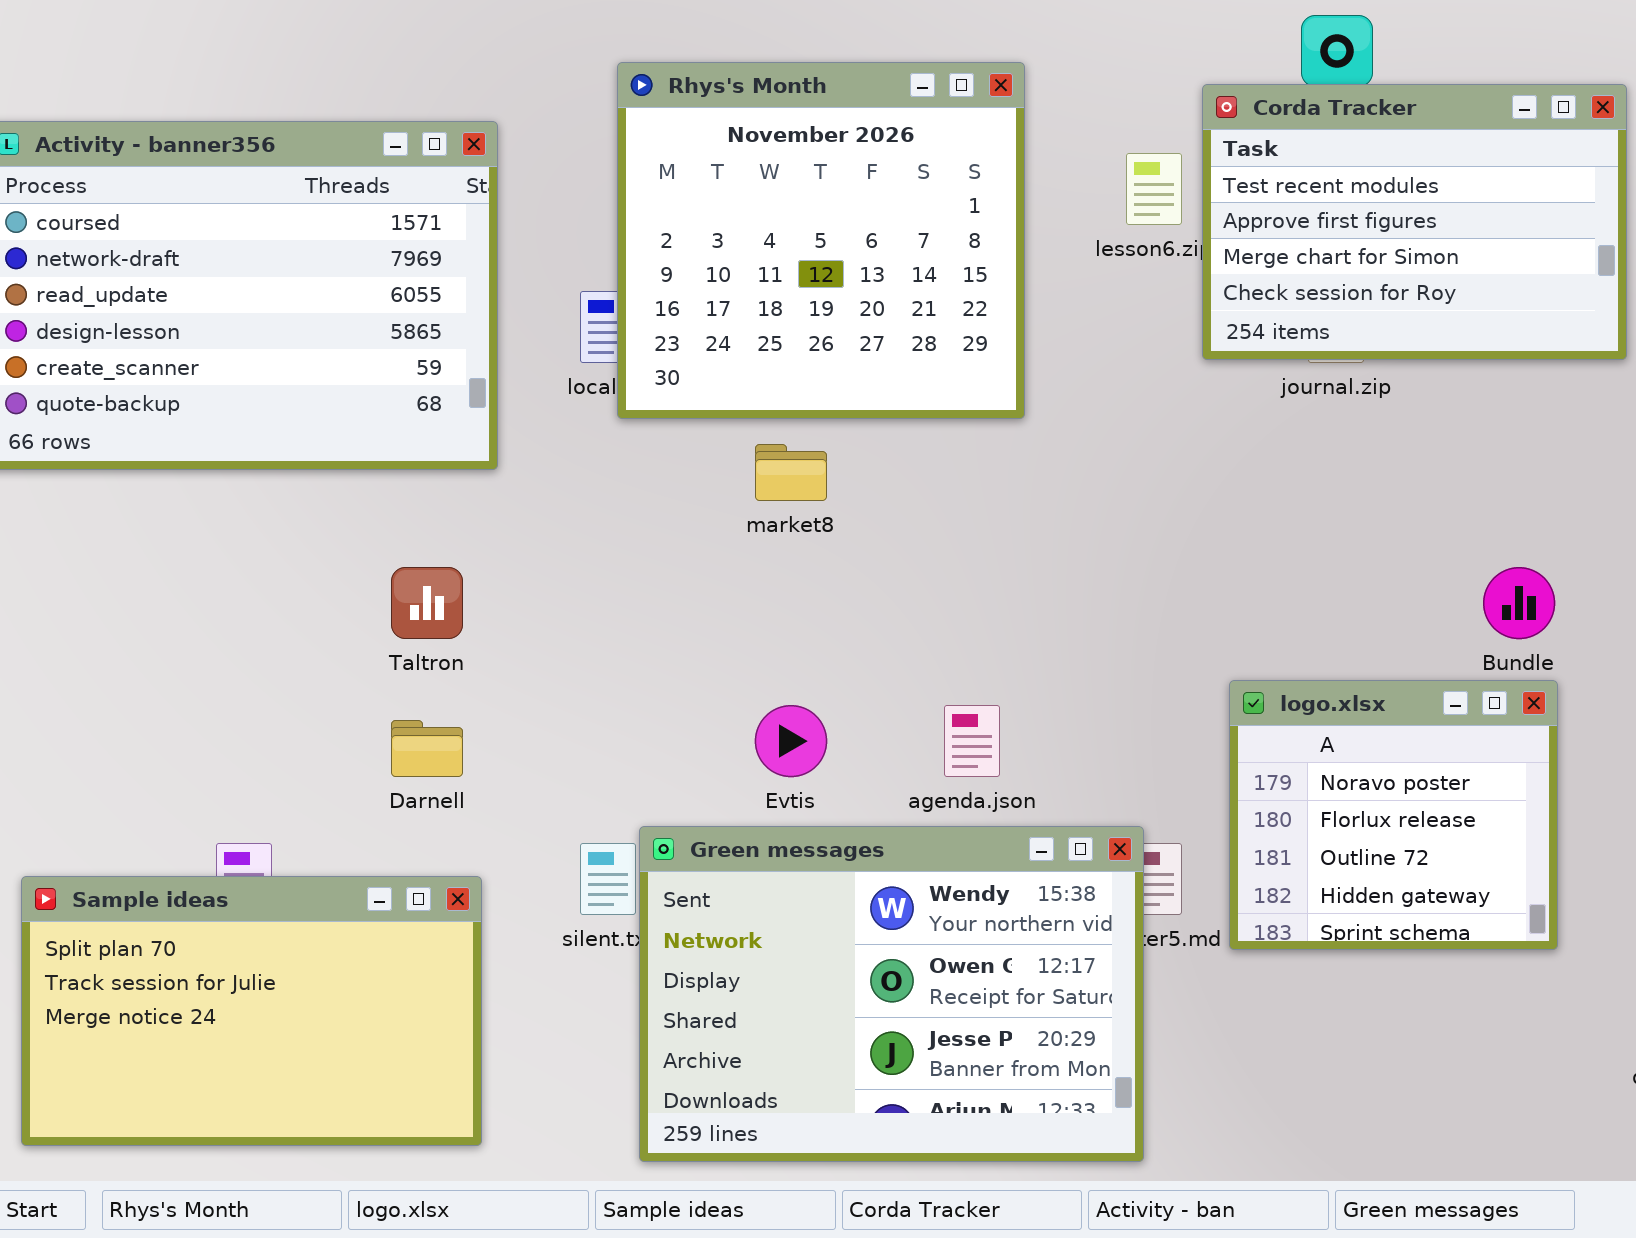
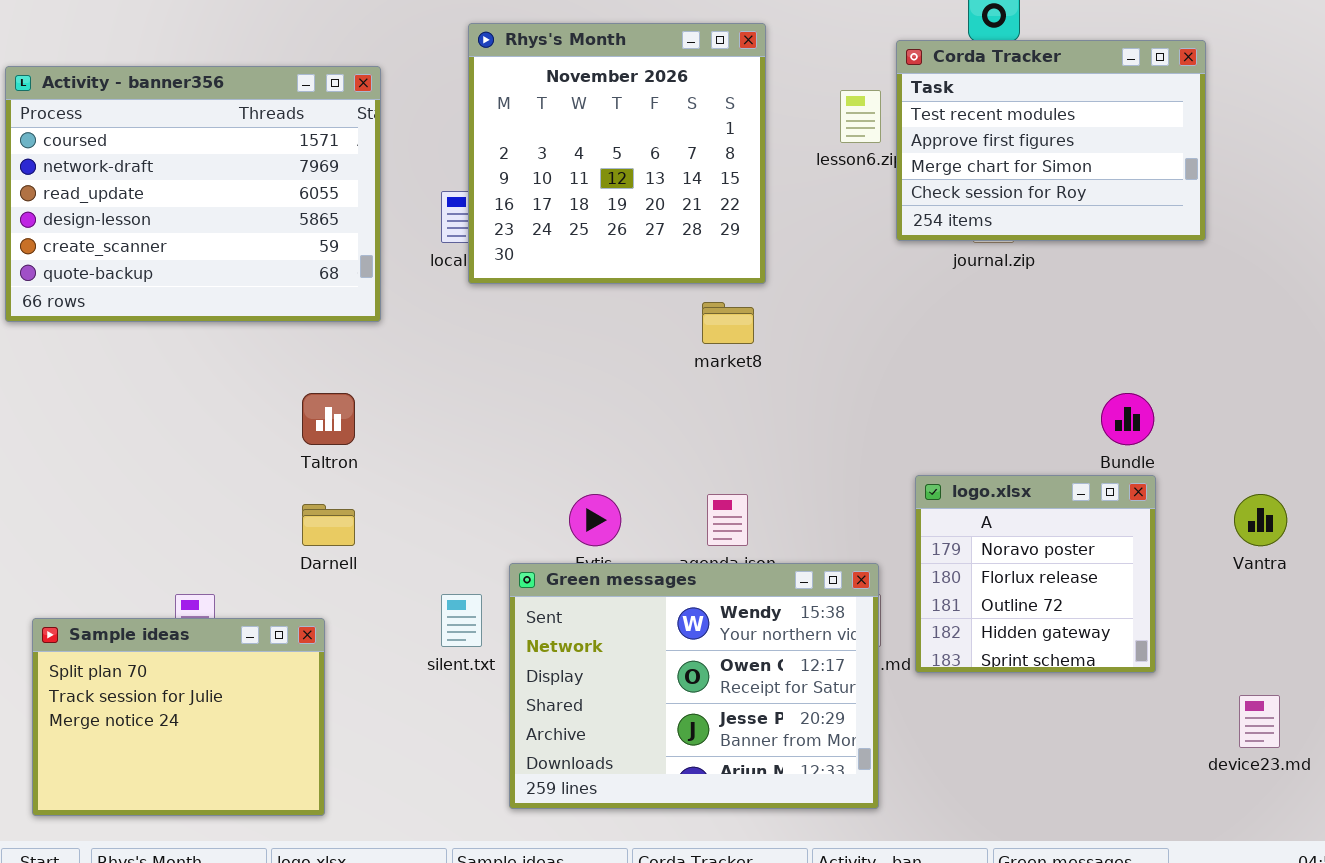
market8: [755,444,827,501] -> [702,302,754,344], moved
Green messages: [639,826,1144,1162] -> [509,563,879,809], moved
Sample ideas: [21,876,482,1146] -> [32,618,325,816], resized

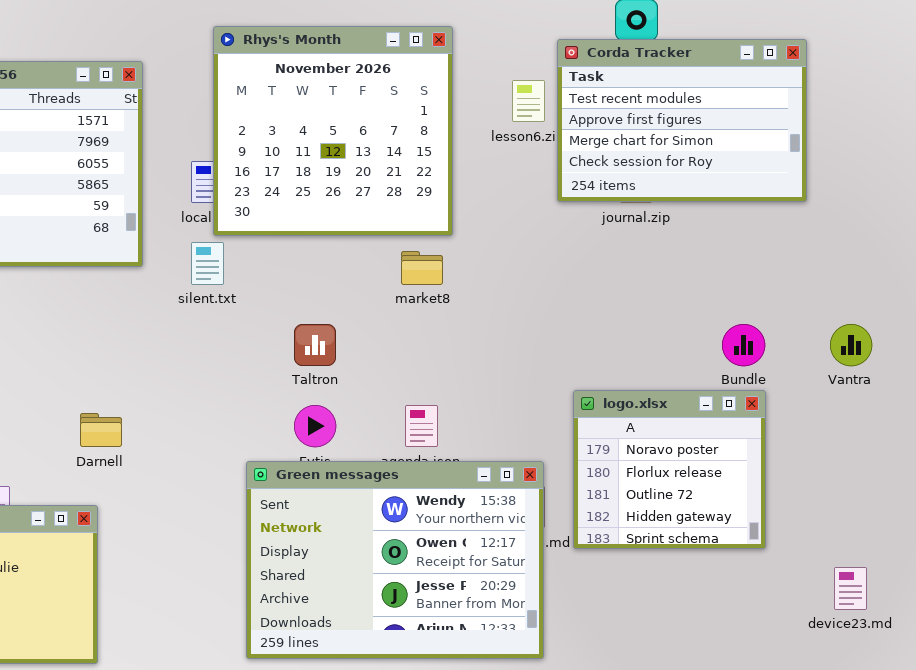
Taltron: [302,393,355,445] -> [294,324,336,366], moved
Vantra: [1234,494,1287,546] -> [830,324,872,366], moved
silent.txt: [441,594,482,647] -> [191,242,224,285], moved

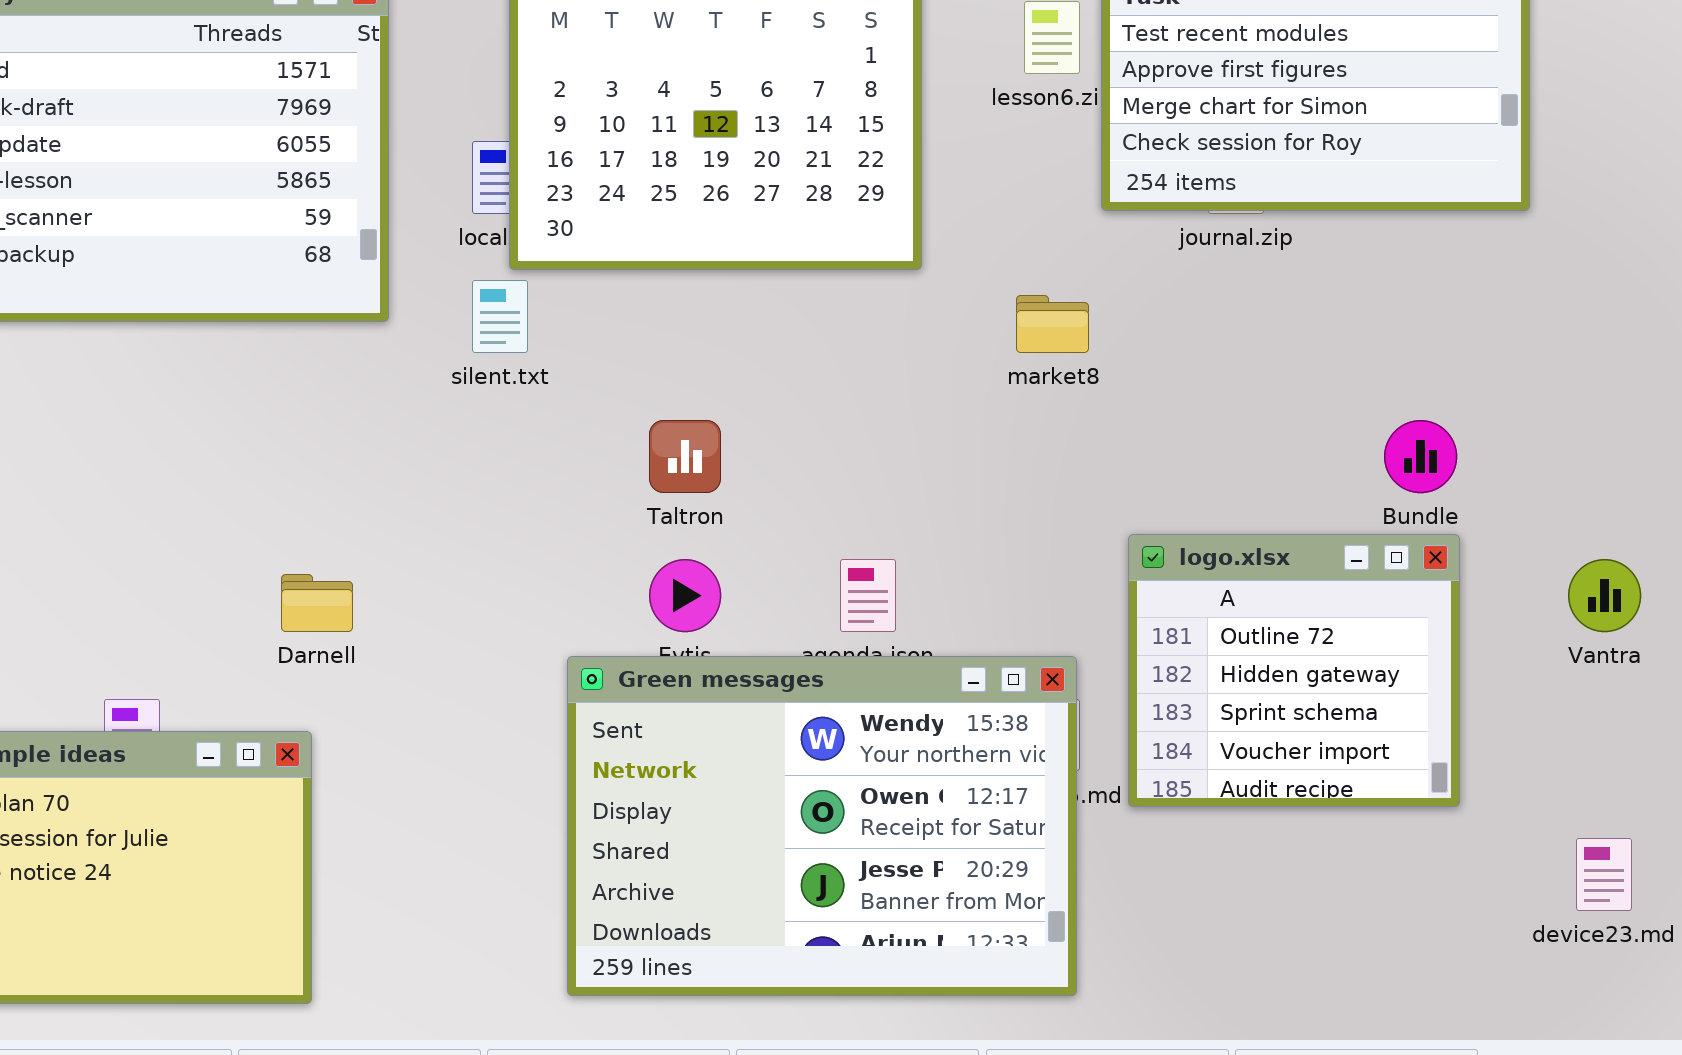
market8: [401,251,443,285] -> [1016,295,1089,353], moved
Vantra: [830,324,872,366] -> [1568,559,1641,632], moved
logo.xlsx: [573,390,766,549] -> [1128,534,1460,807], scrolled down 2 rows

